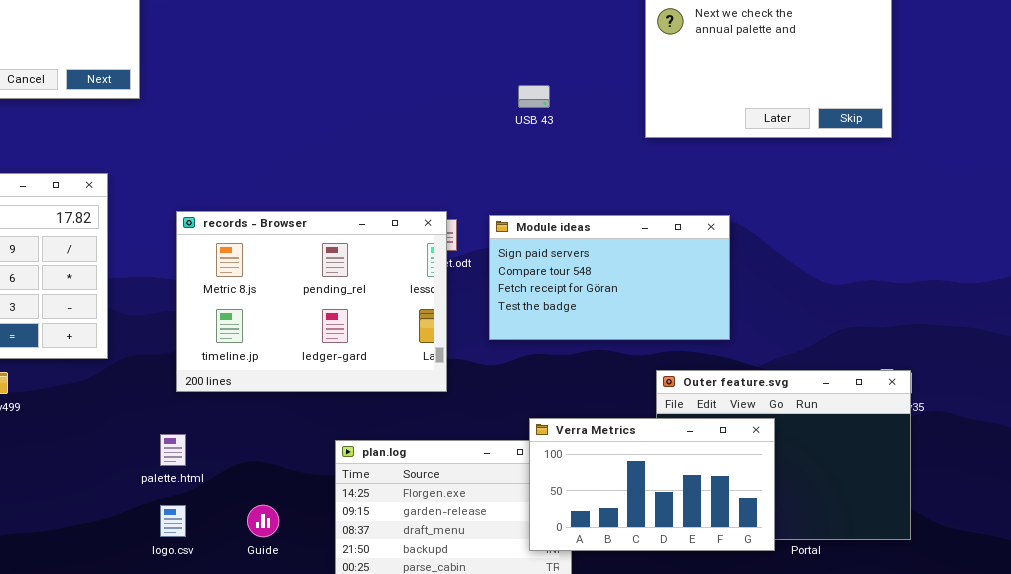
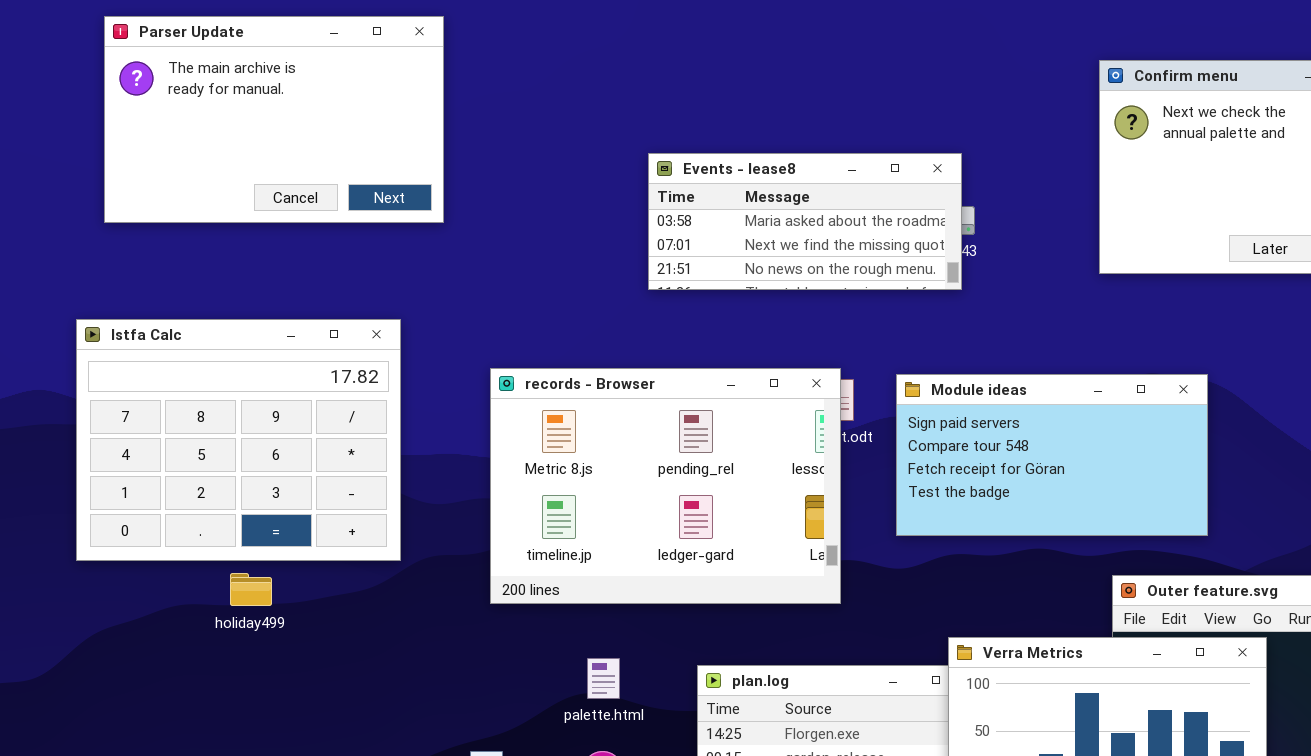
Events - lease8: none -> [648,153,962,290], opened
palette.html: [160,434,186,466] -> [587,658,620,699], moved

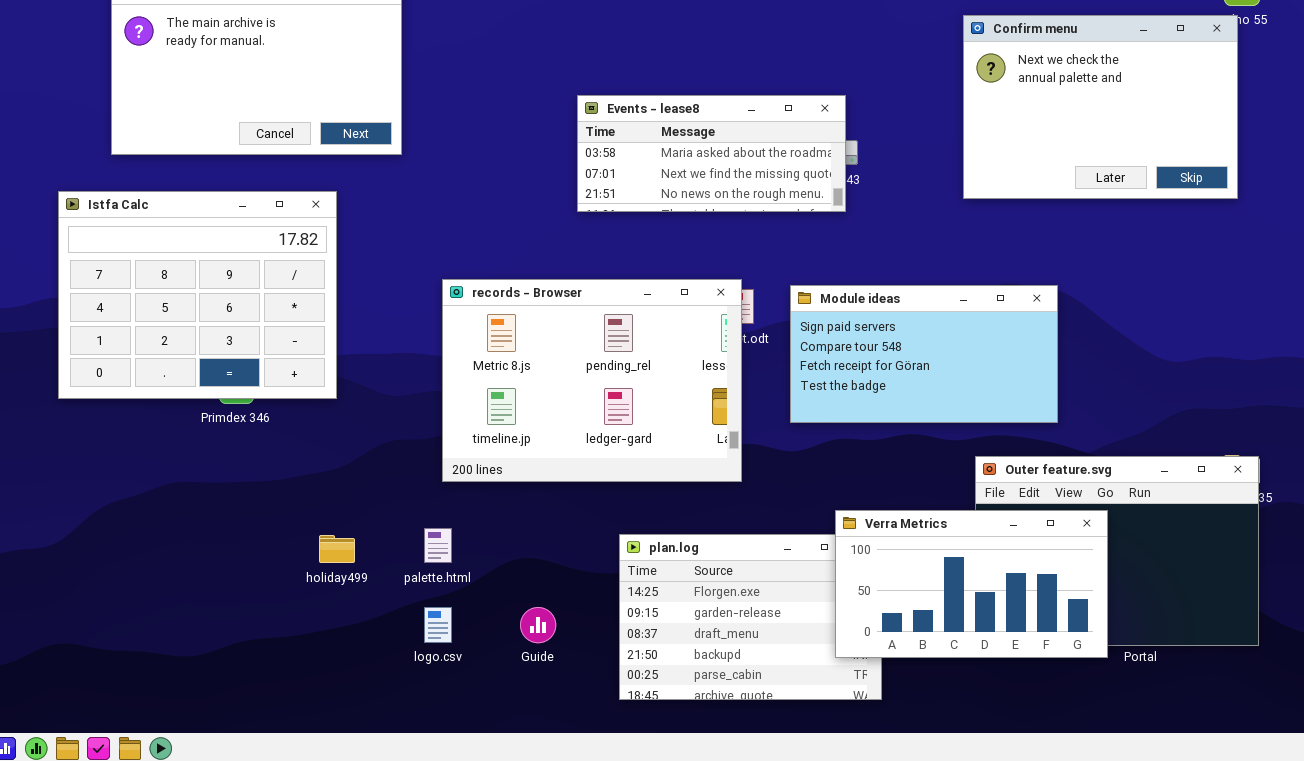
Istfa Calc: [76,319,401,561] -> [58,191,337,399], moved
holiday499: [230,573,272,606] -> [319,535,355,563], moved
palette.html: [587,658,620,699] -> [424,528,452,563], moved

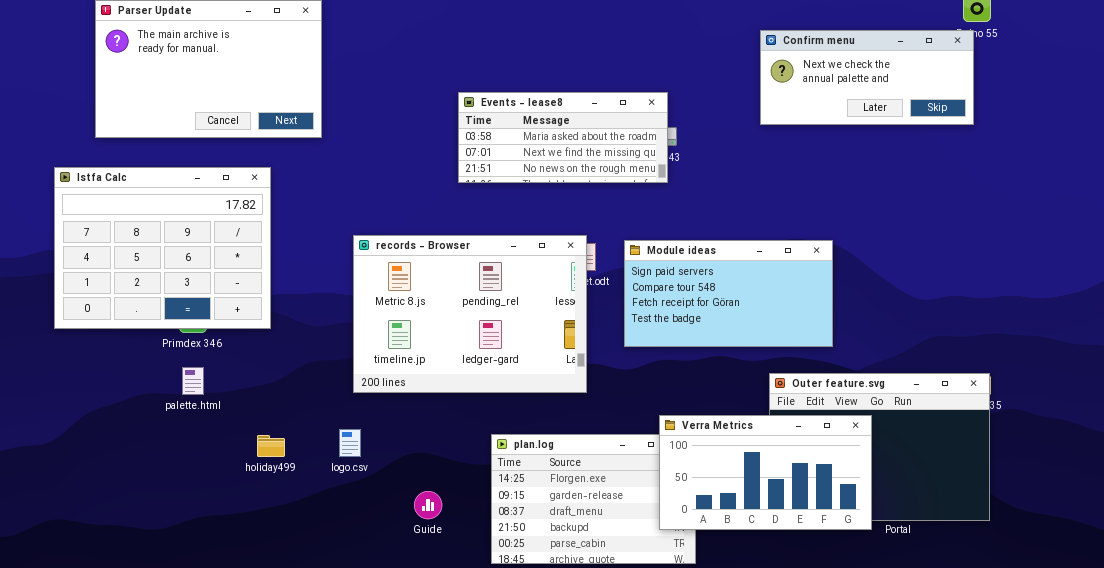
Confirm menu: [963,15,1238,199] -> [760,30,974,125], resized
palette.html: [424,528,452,563] -> [182,367,204,395], moved
logo.csv: [424,607,452,643] -> [339,429,361,457], moved

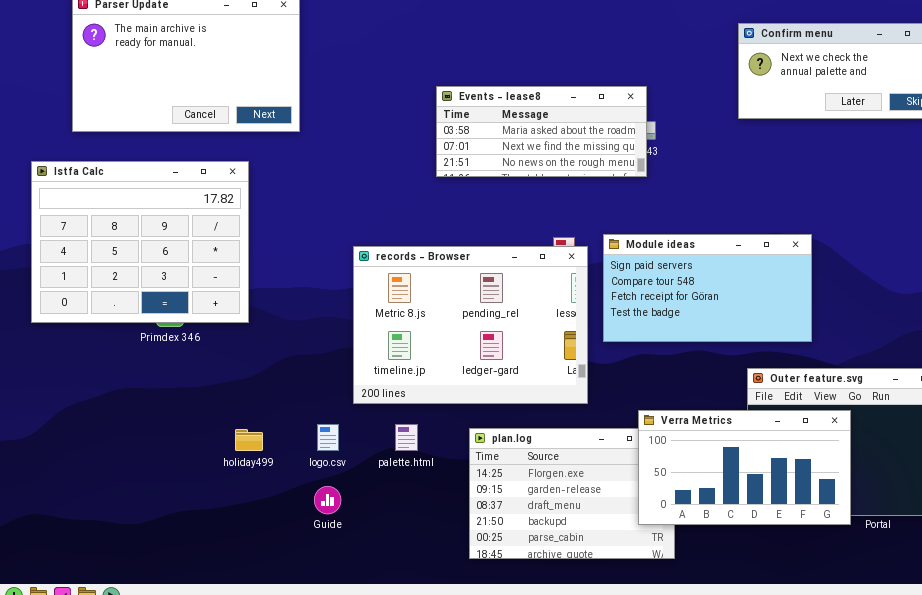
records - Browser: [353,235,587,393] -> [353,246,588,404], moved
palette.html: [182,367,204,395] -> [395,424,418,451], moved
Guide: [414,491,442,519] -> [314,486,341,514], moved

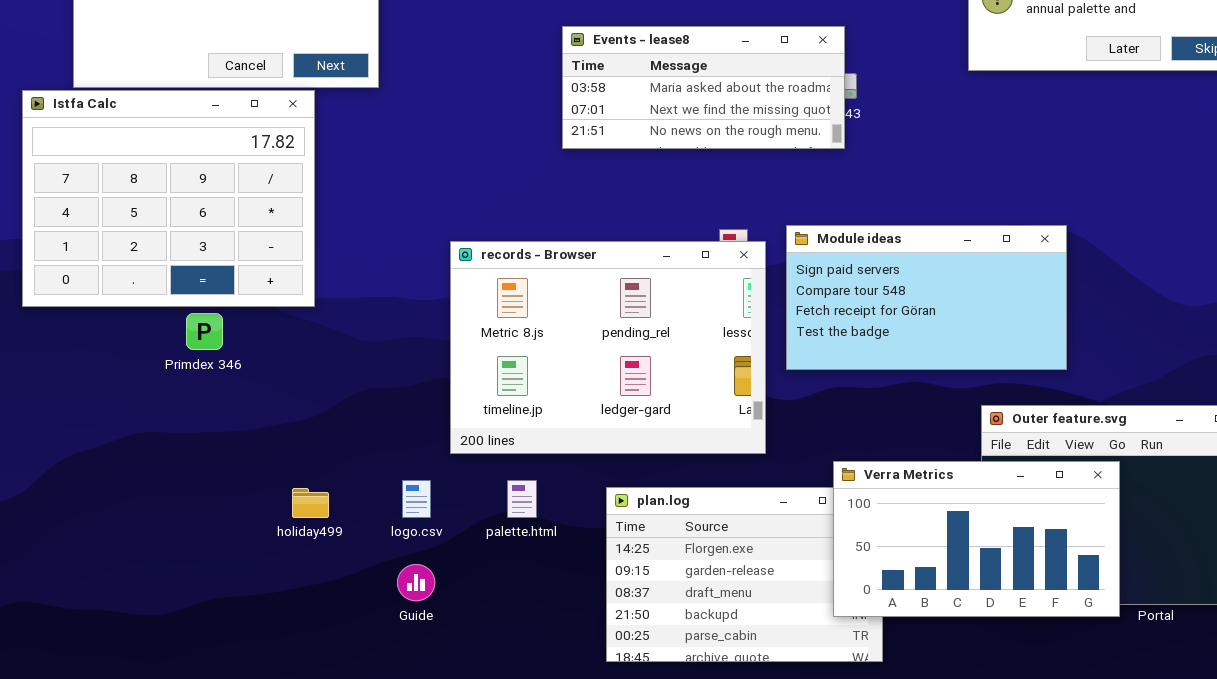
Istfa Calc: [31,161,249,323] -> [22,90,315,307], moved

